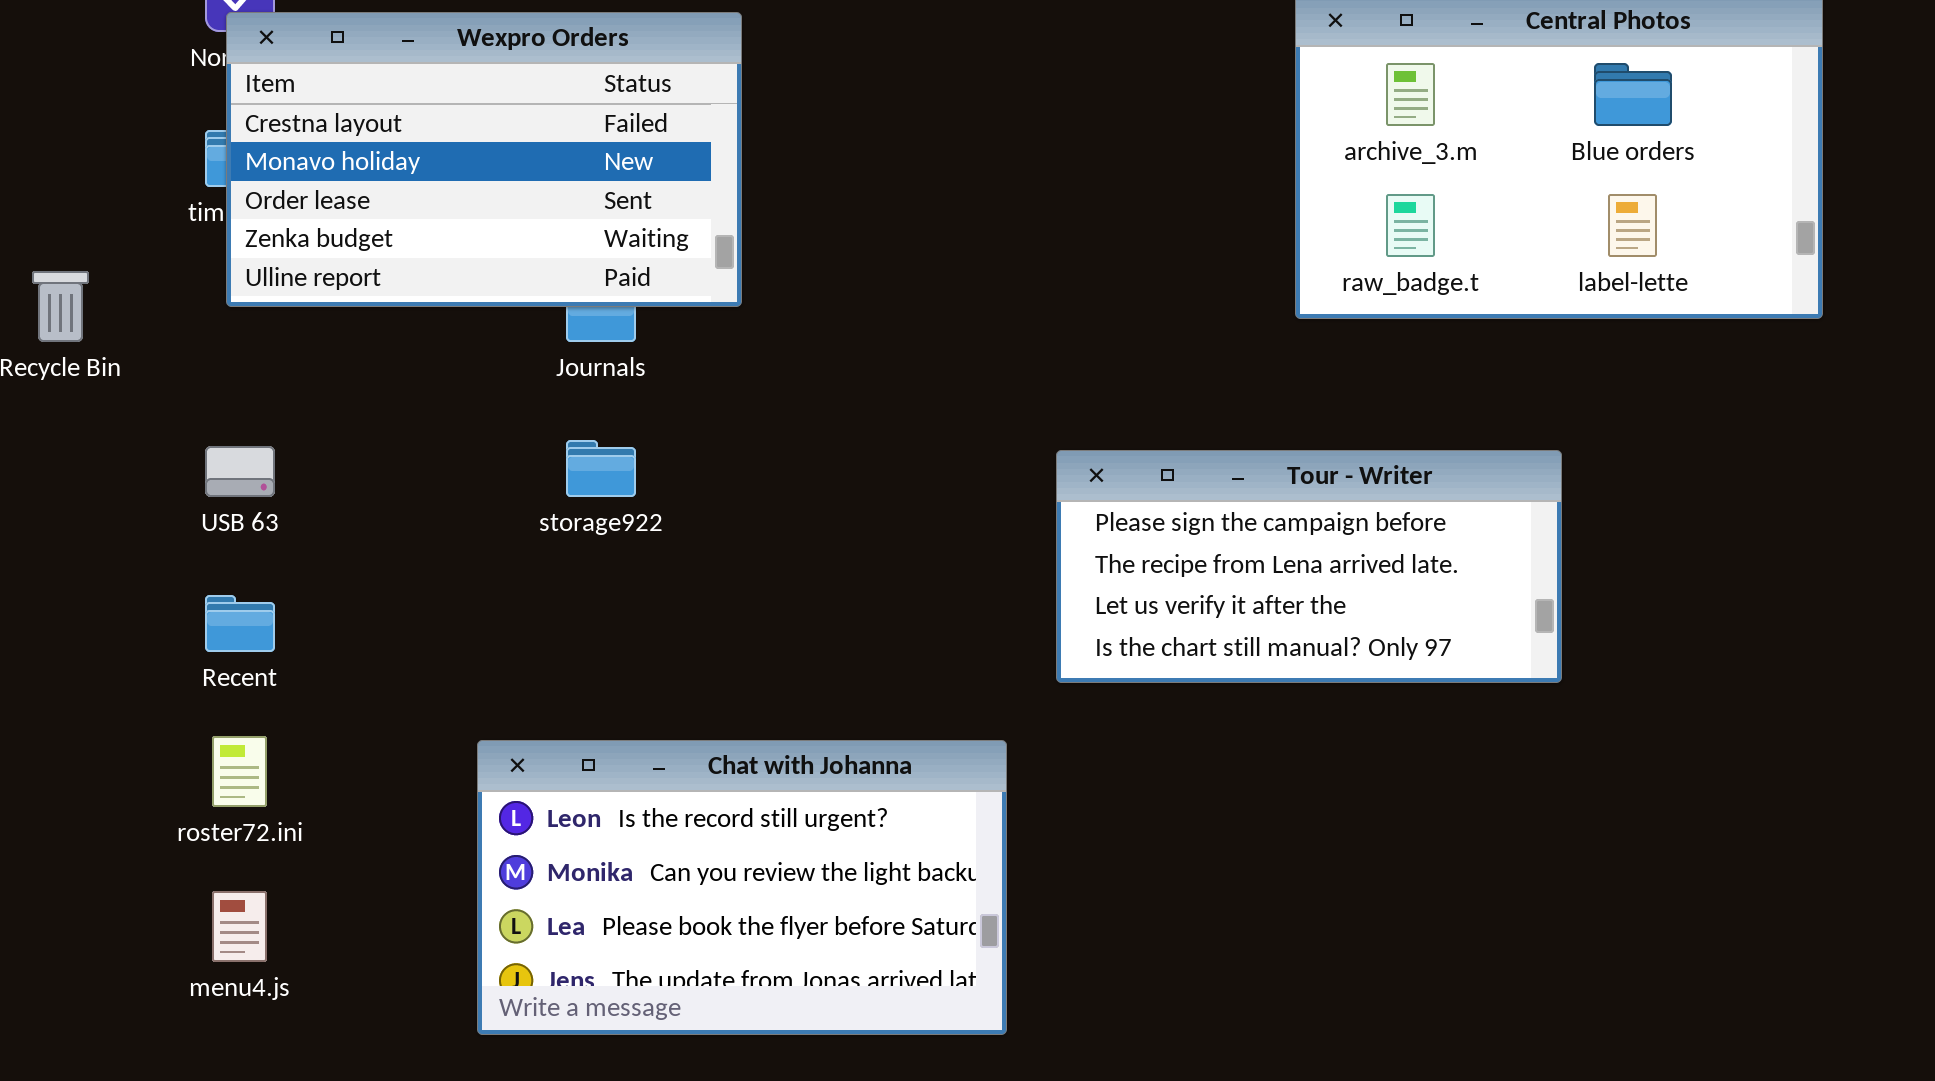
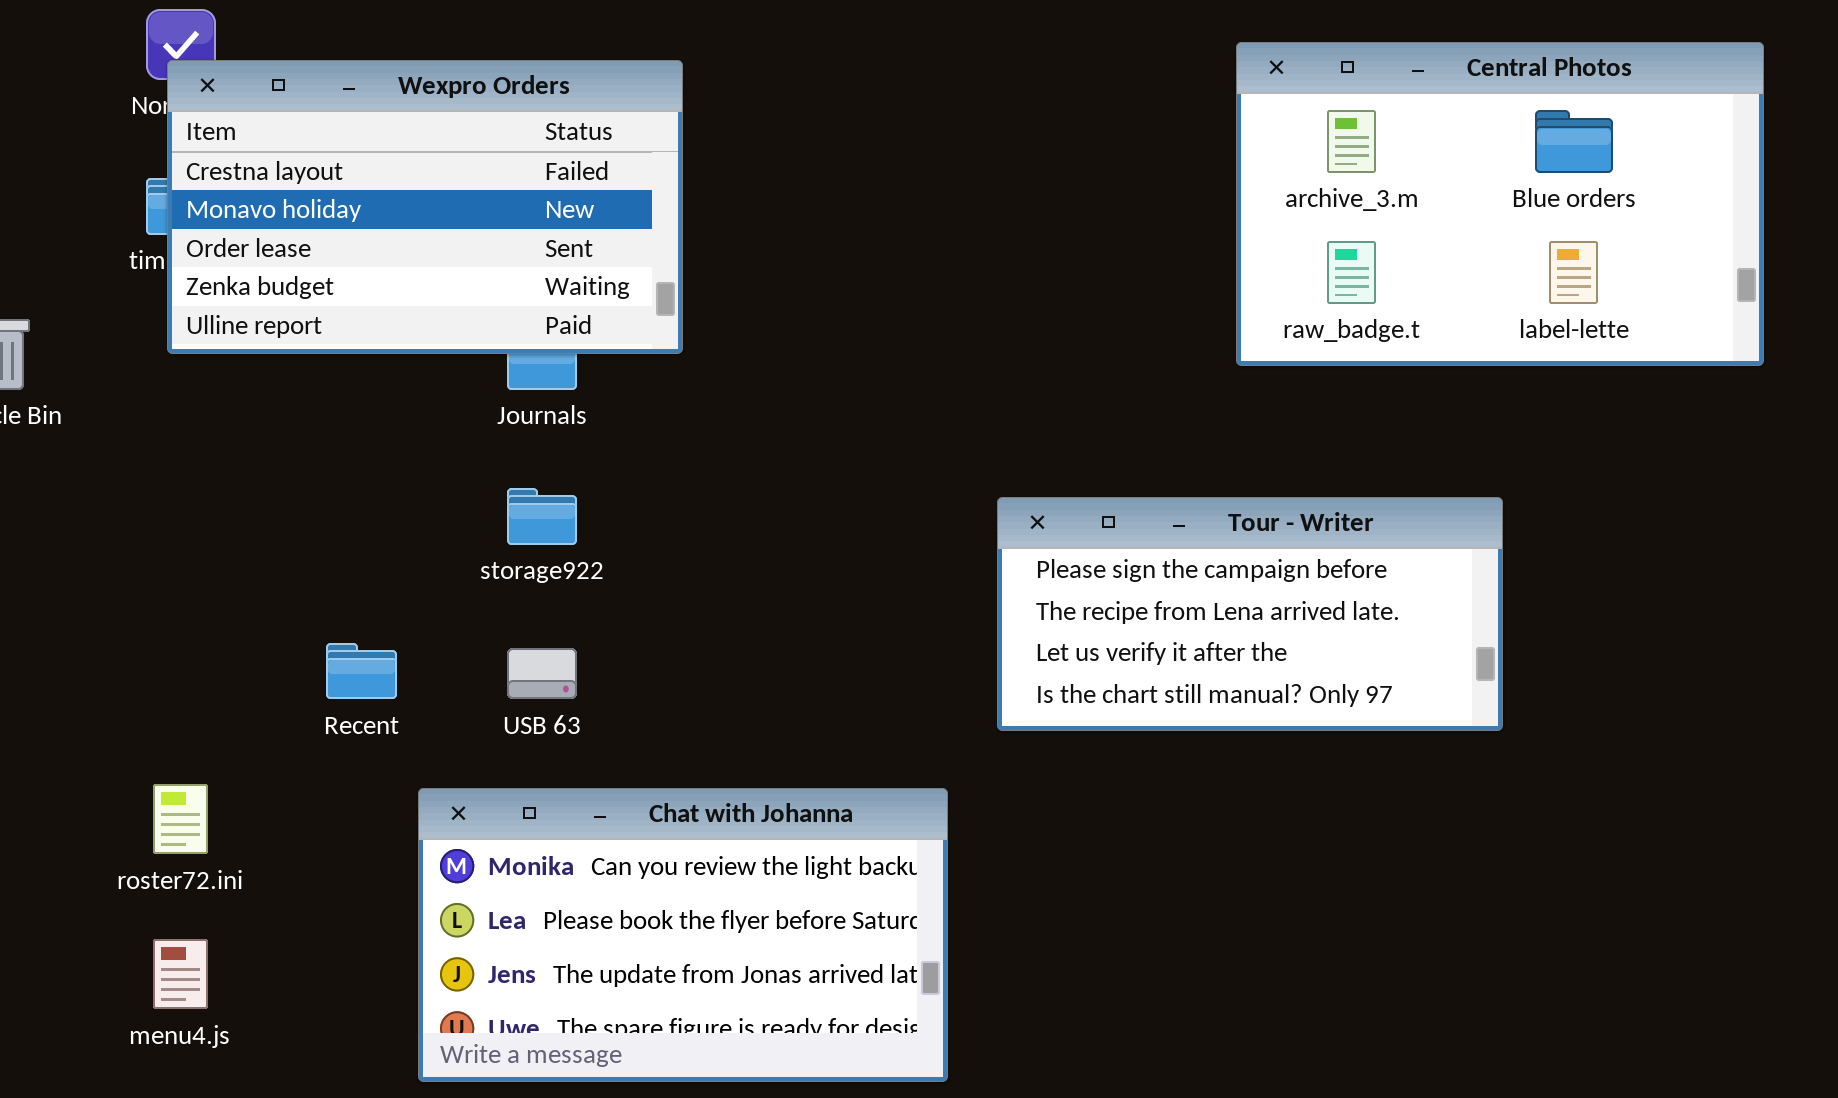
USB 63: [205,446,275,497] -> [507,648,577,699], moved
Recent: [205,595,275,652] -> [326,643,397,699], moved
Chat with Johanna: [477,740,1007,1035] -> [418,788,948,1082], scrolled down 1 row

